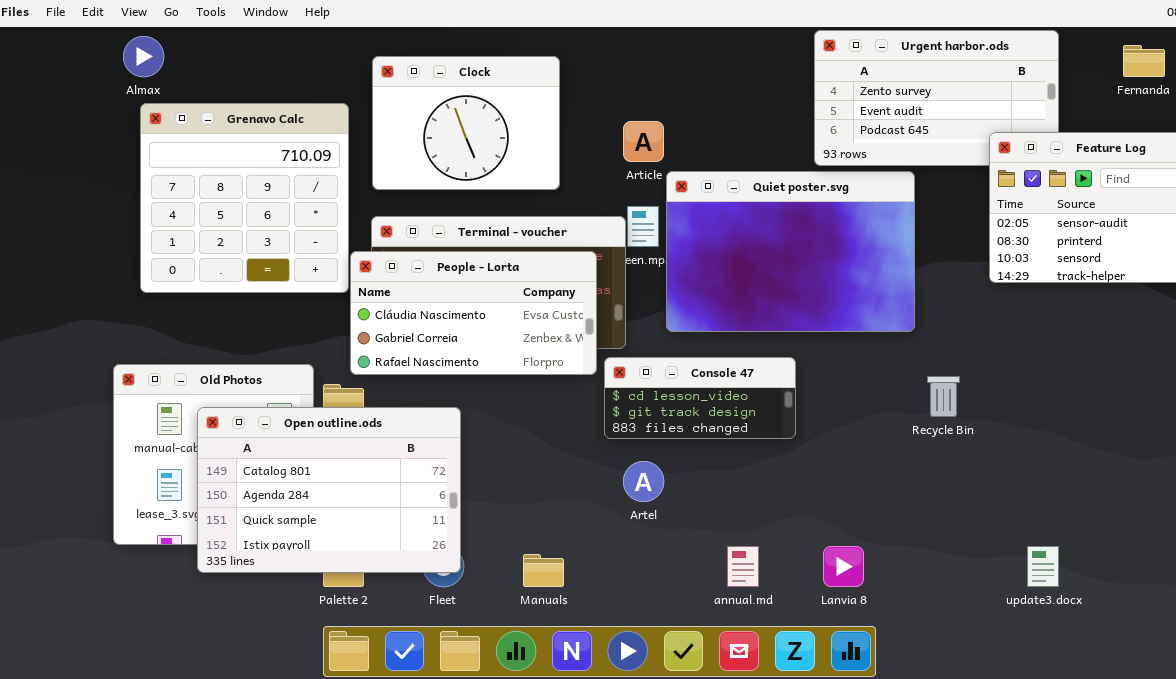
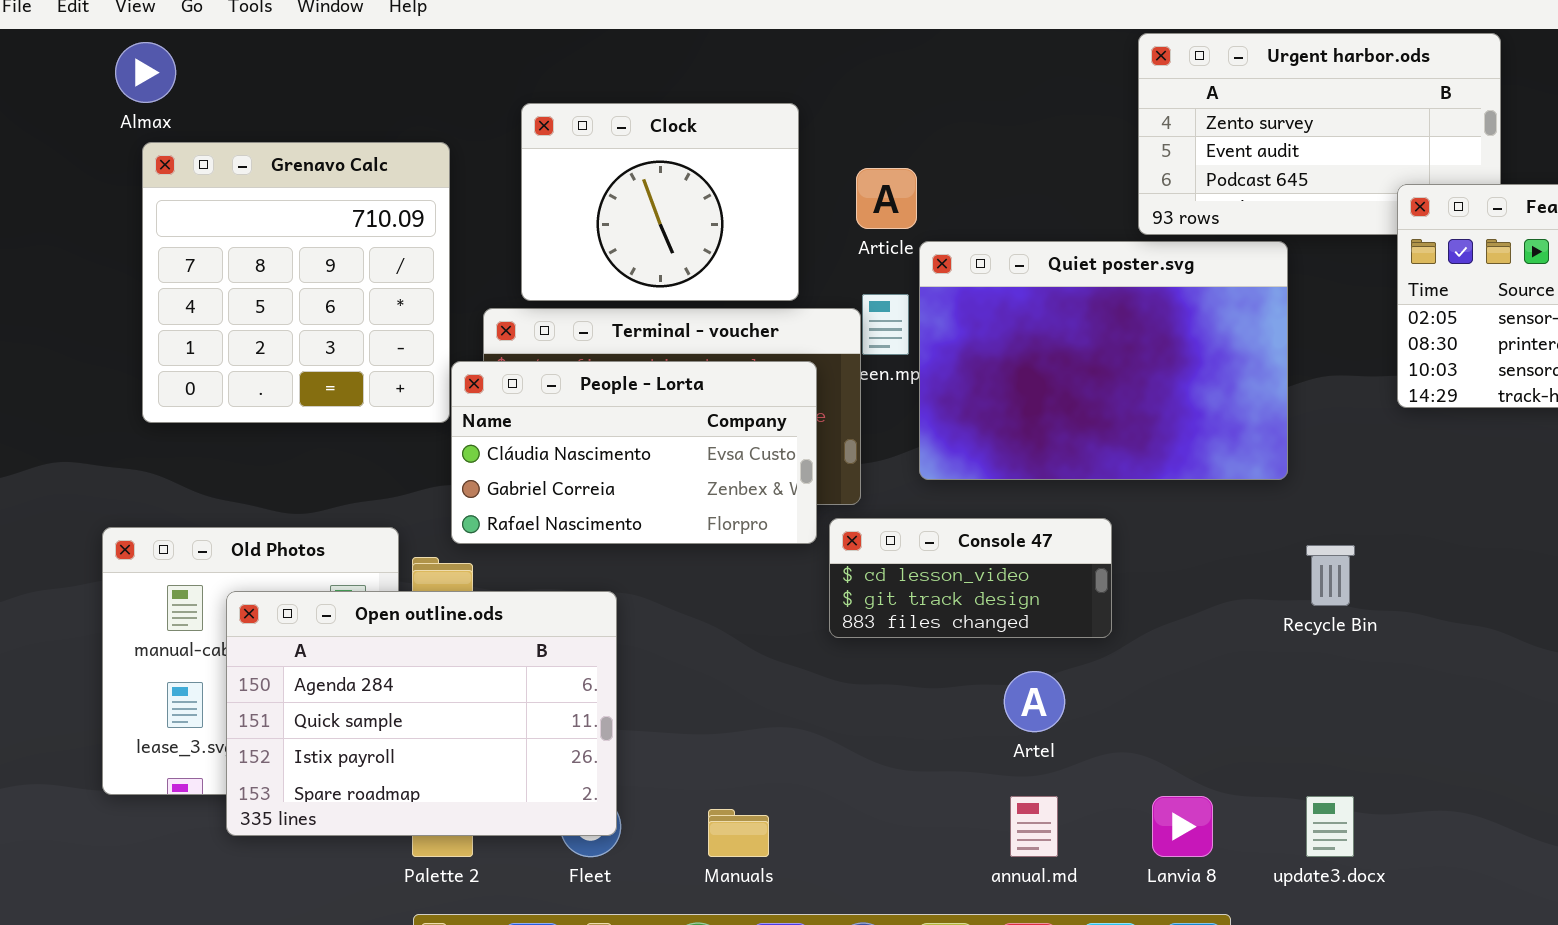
Clock: [372,56,560,190] -> [521,103,799,301], moved
Open outline.ods: [197,407,461,573] -> [226,591,617,836], scrolled down 1 row
Artel: [623,461,664,502] -> [1004,671,1065,732], moved
update3.docx: [1027,546,1059,587] -> [1306,796,1354,857], moved

